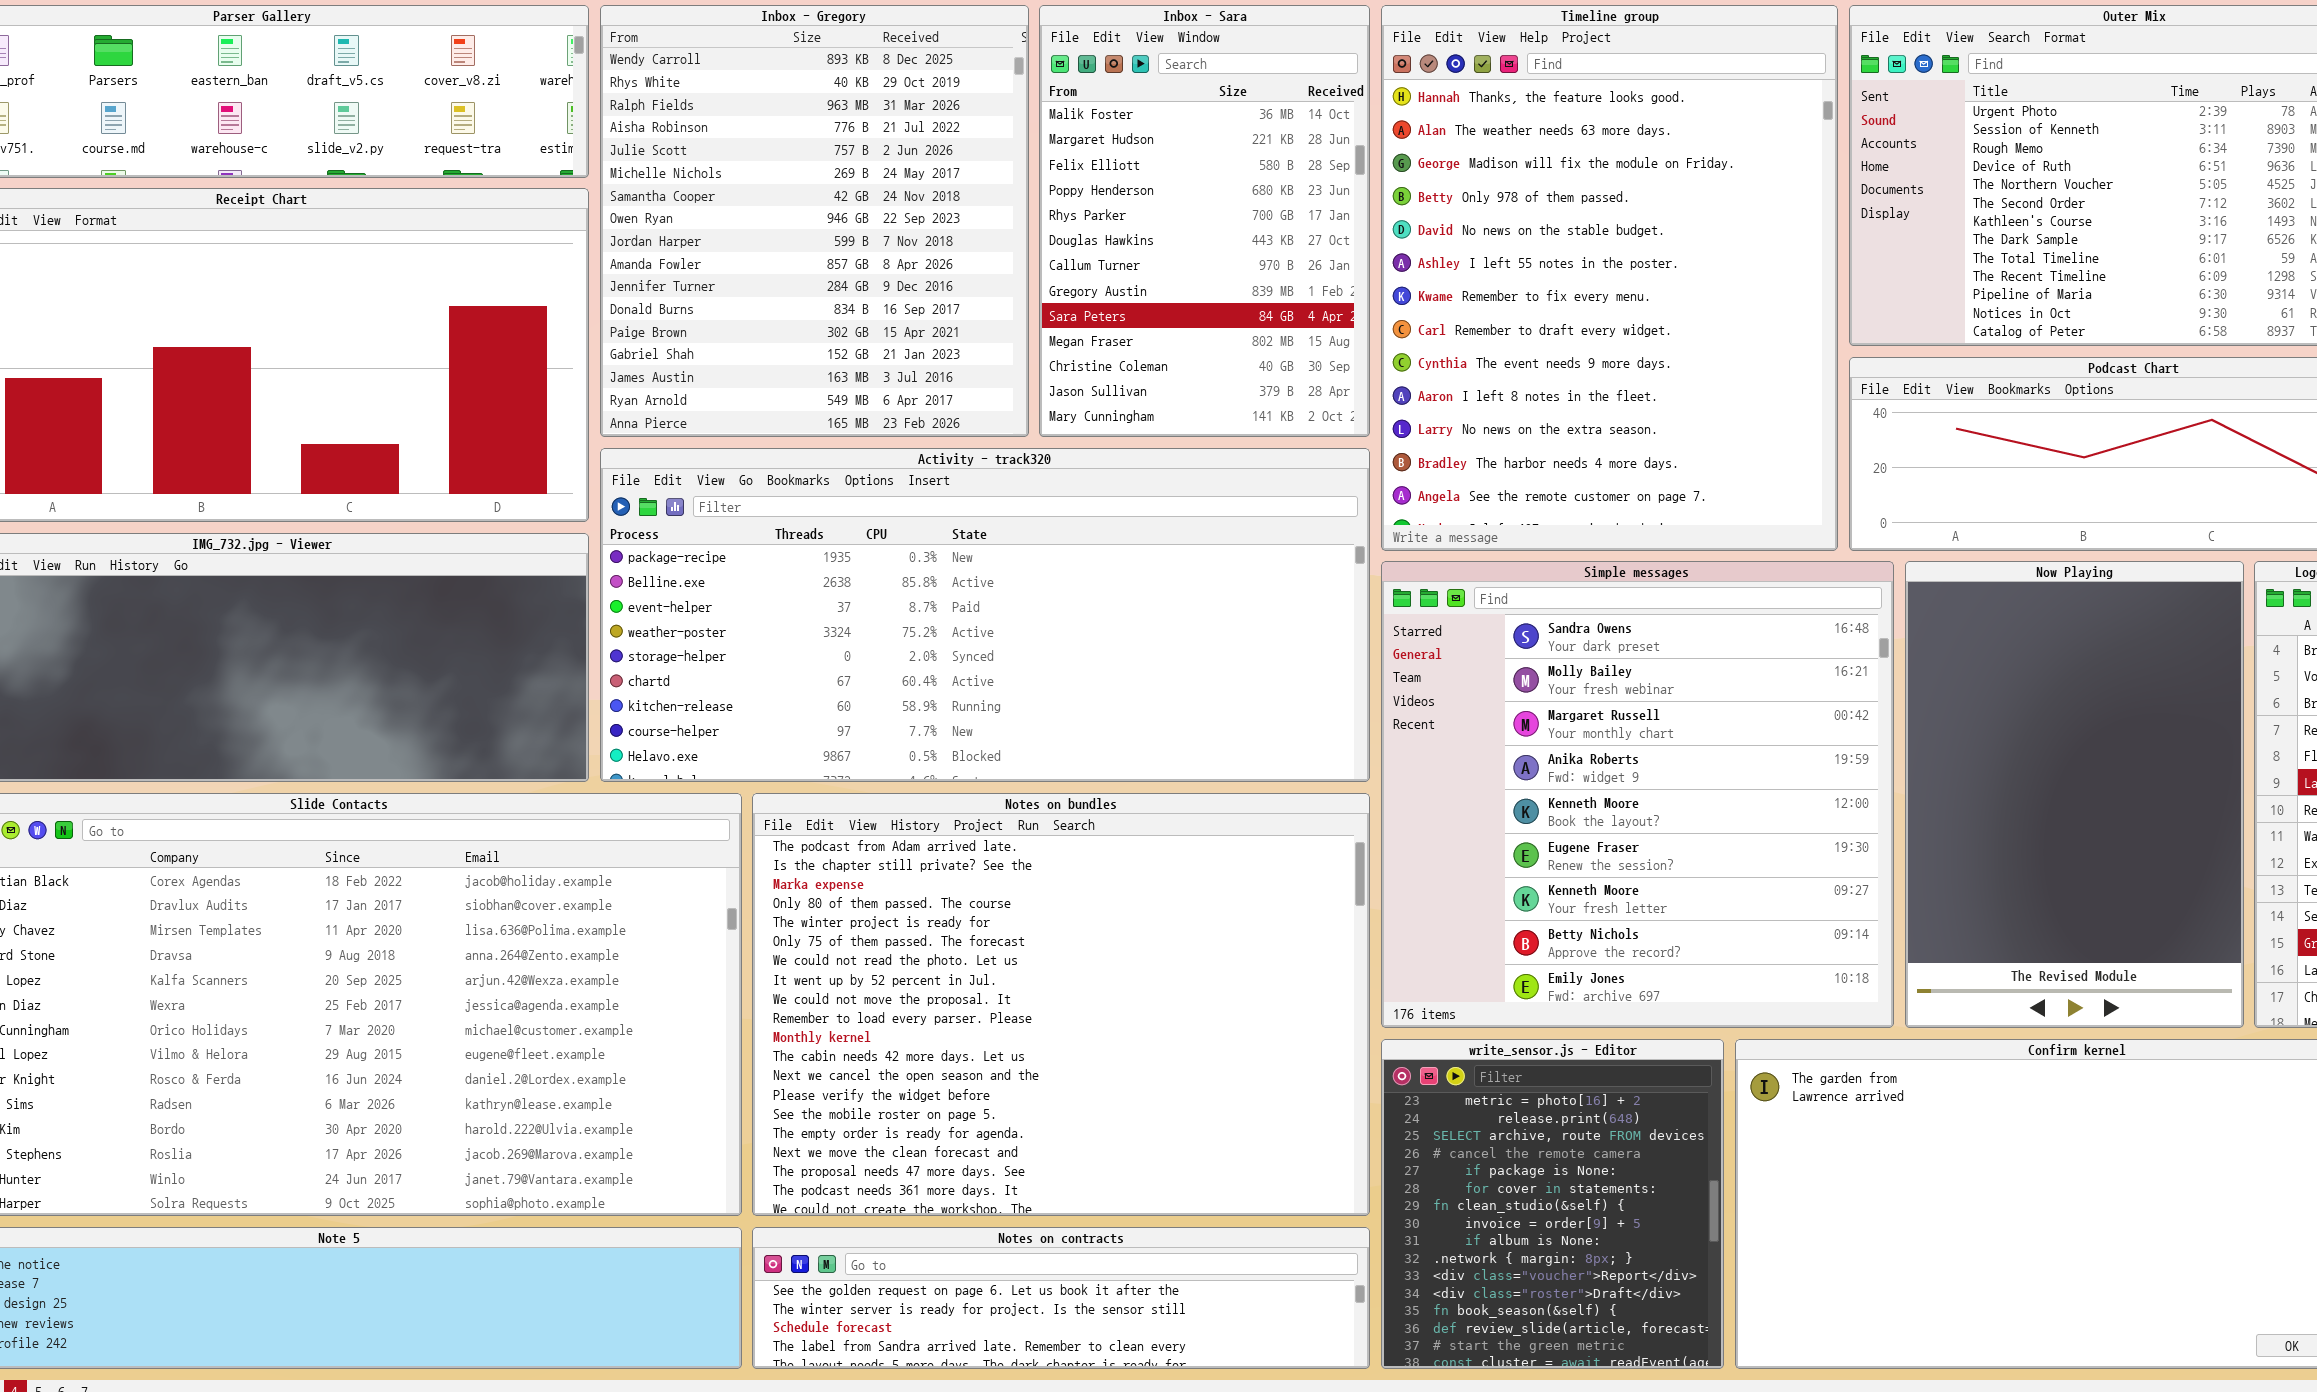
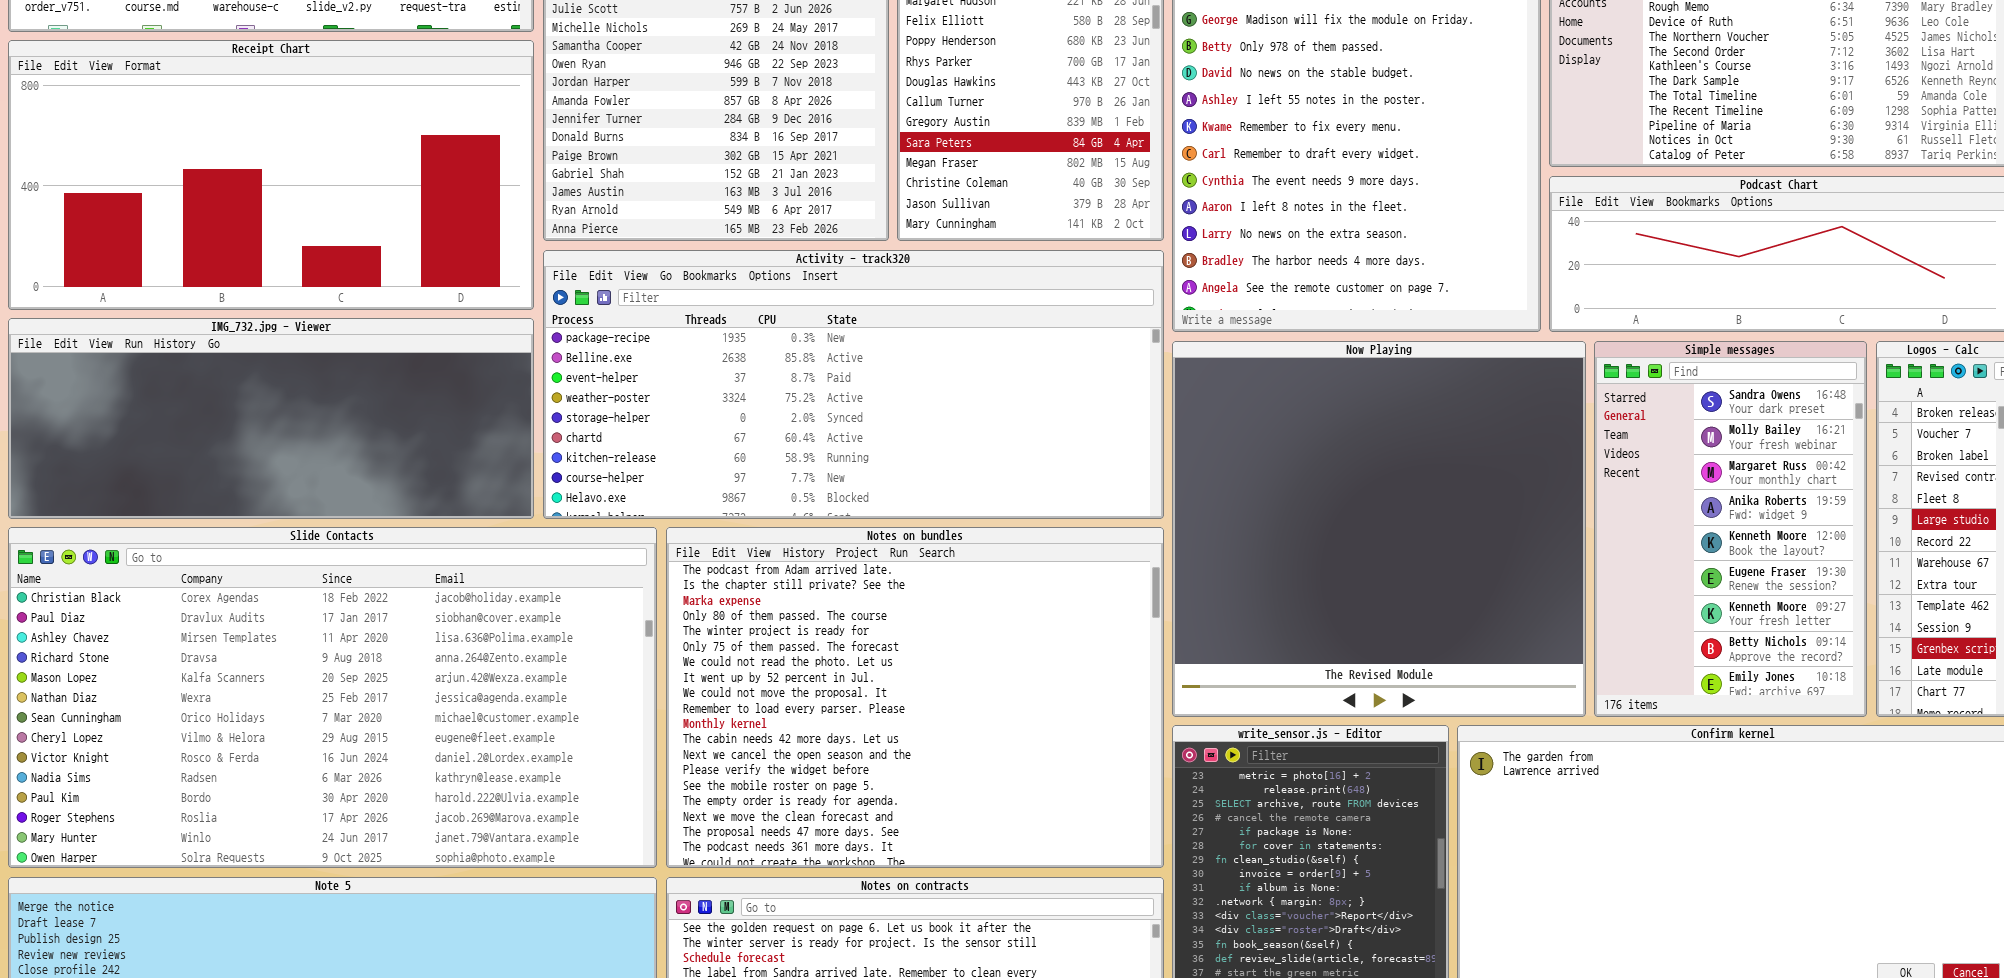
Simple messages: [1381,561,1894,1028] -> [1594,341,1867,717], moved, resized
Now Playing: [1905,561,2244,1028] -> [1172,341,1586,717], moved, resized

